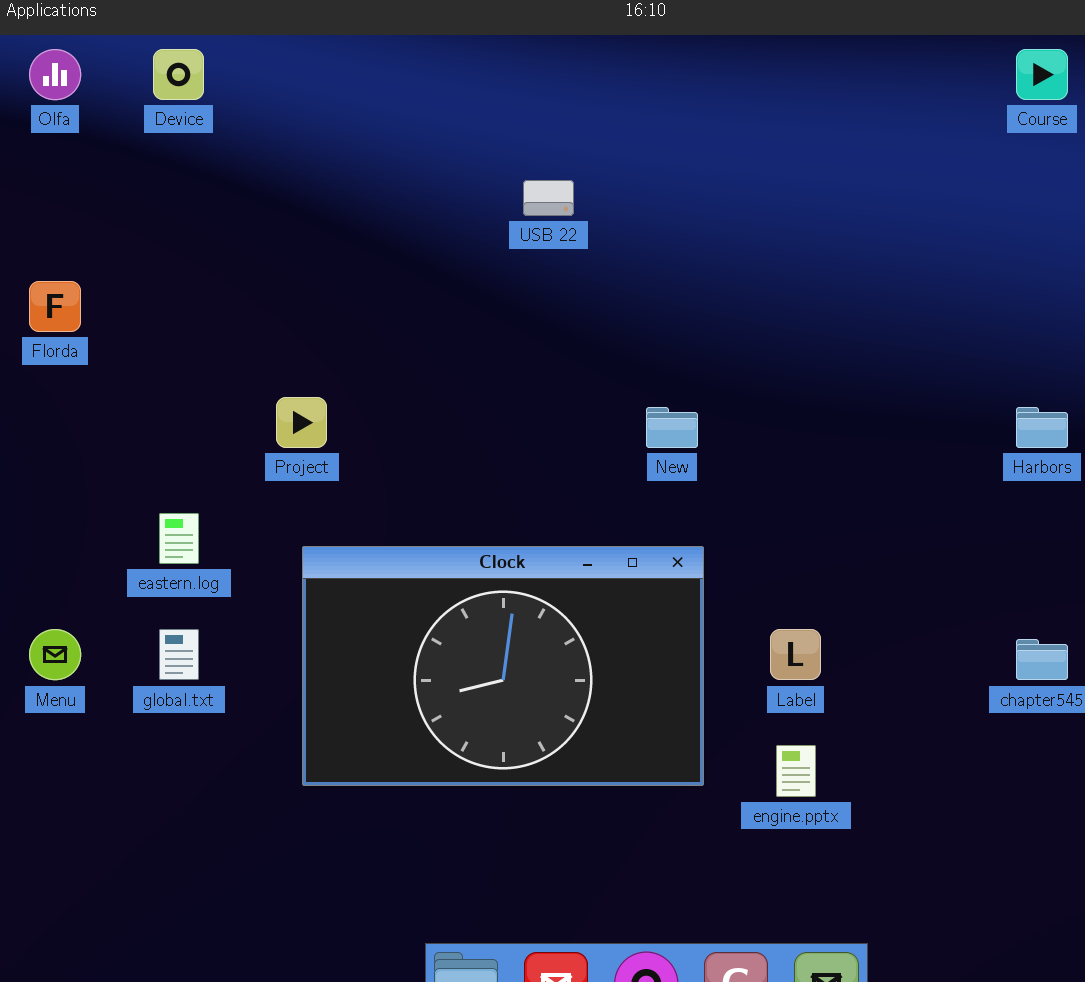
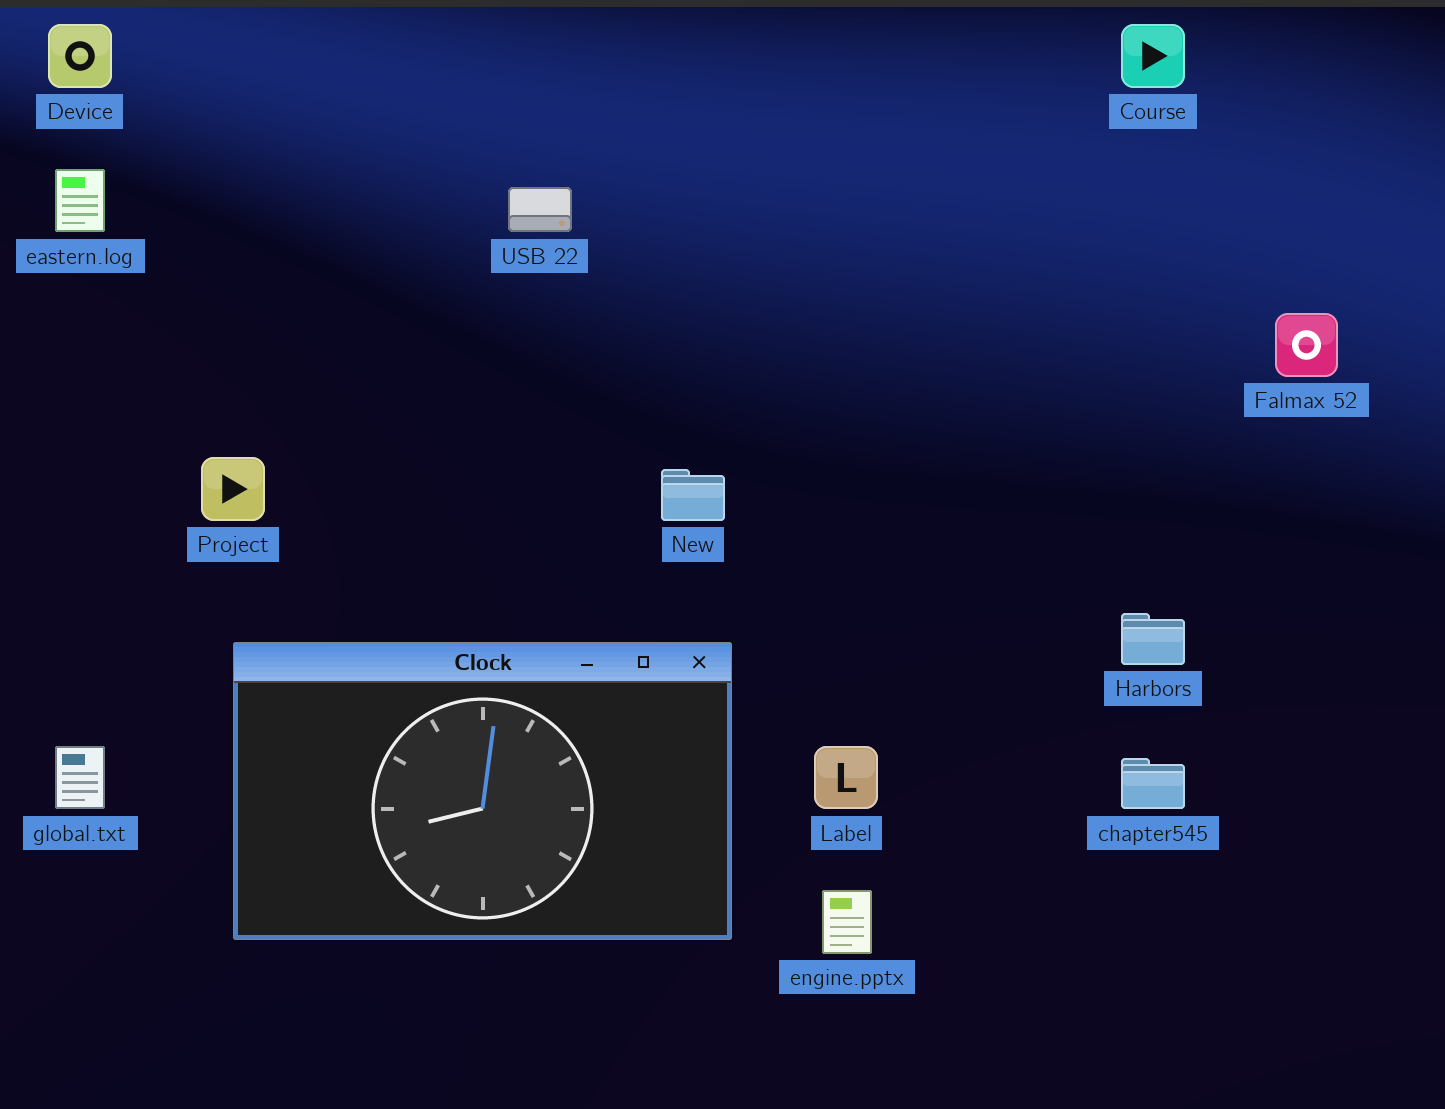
Harbors: [1016,407,1068,448] -> [1121,613,1185,665], moved
eastern.log: [159,513,199,564] -> [55,169,105,232], moved

